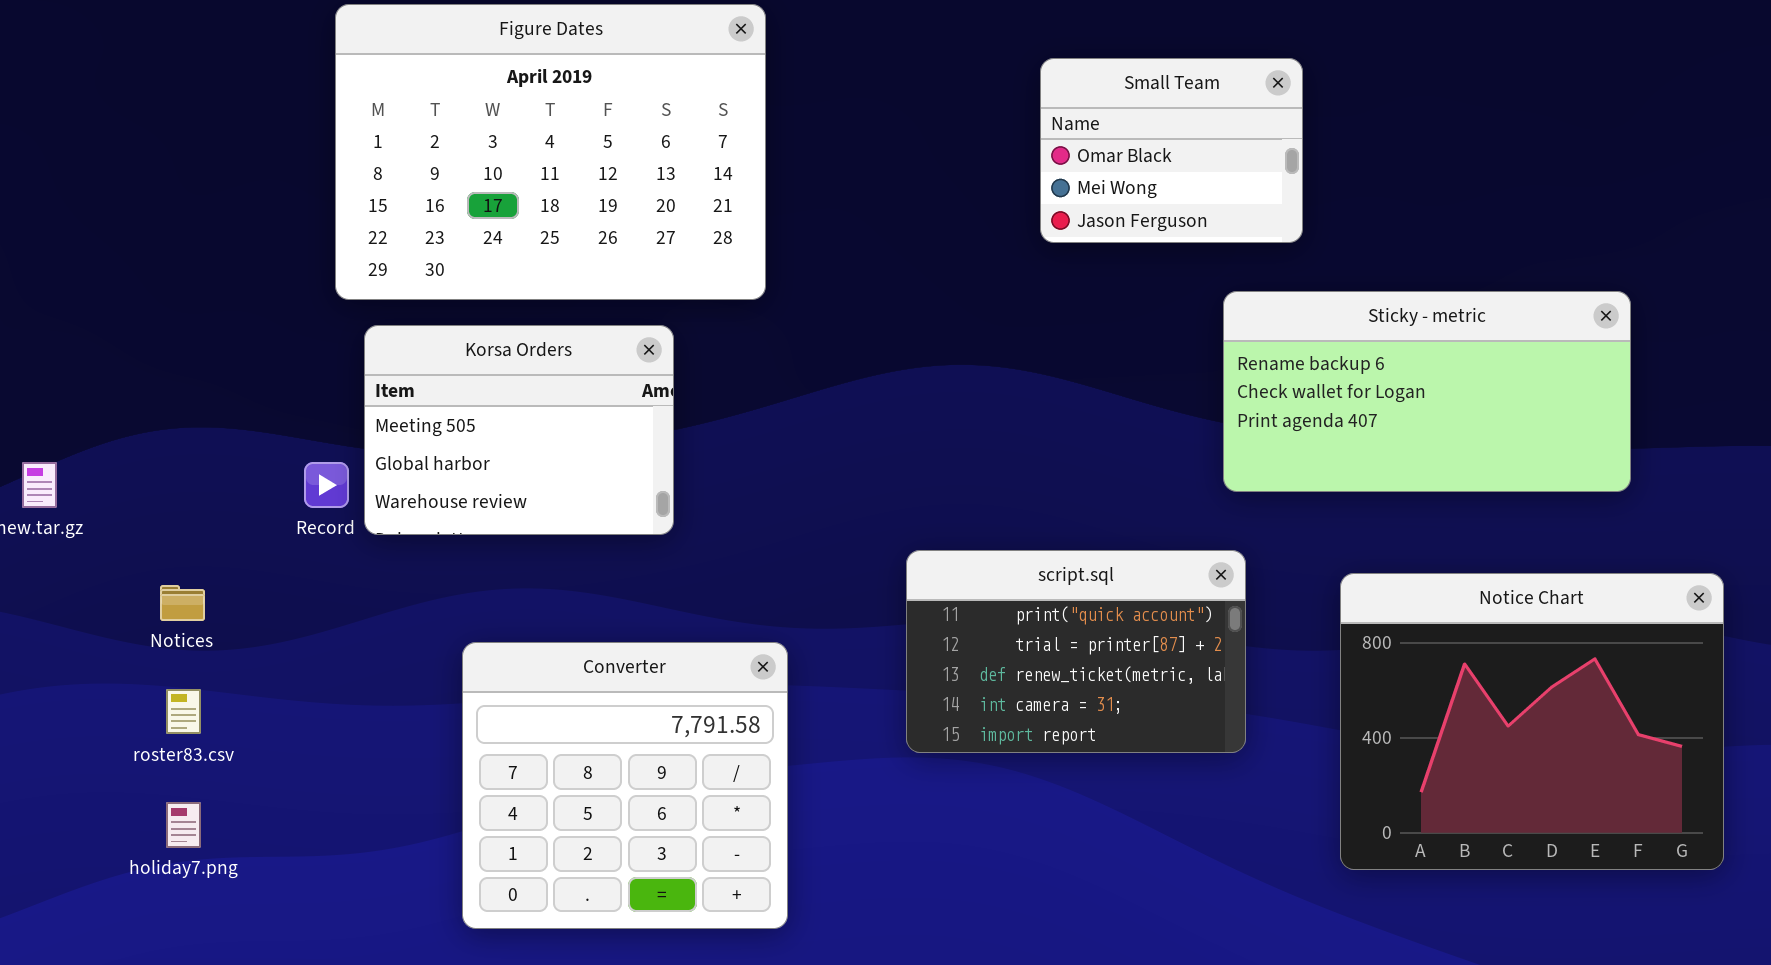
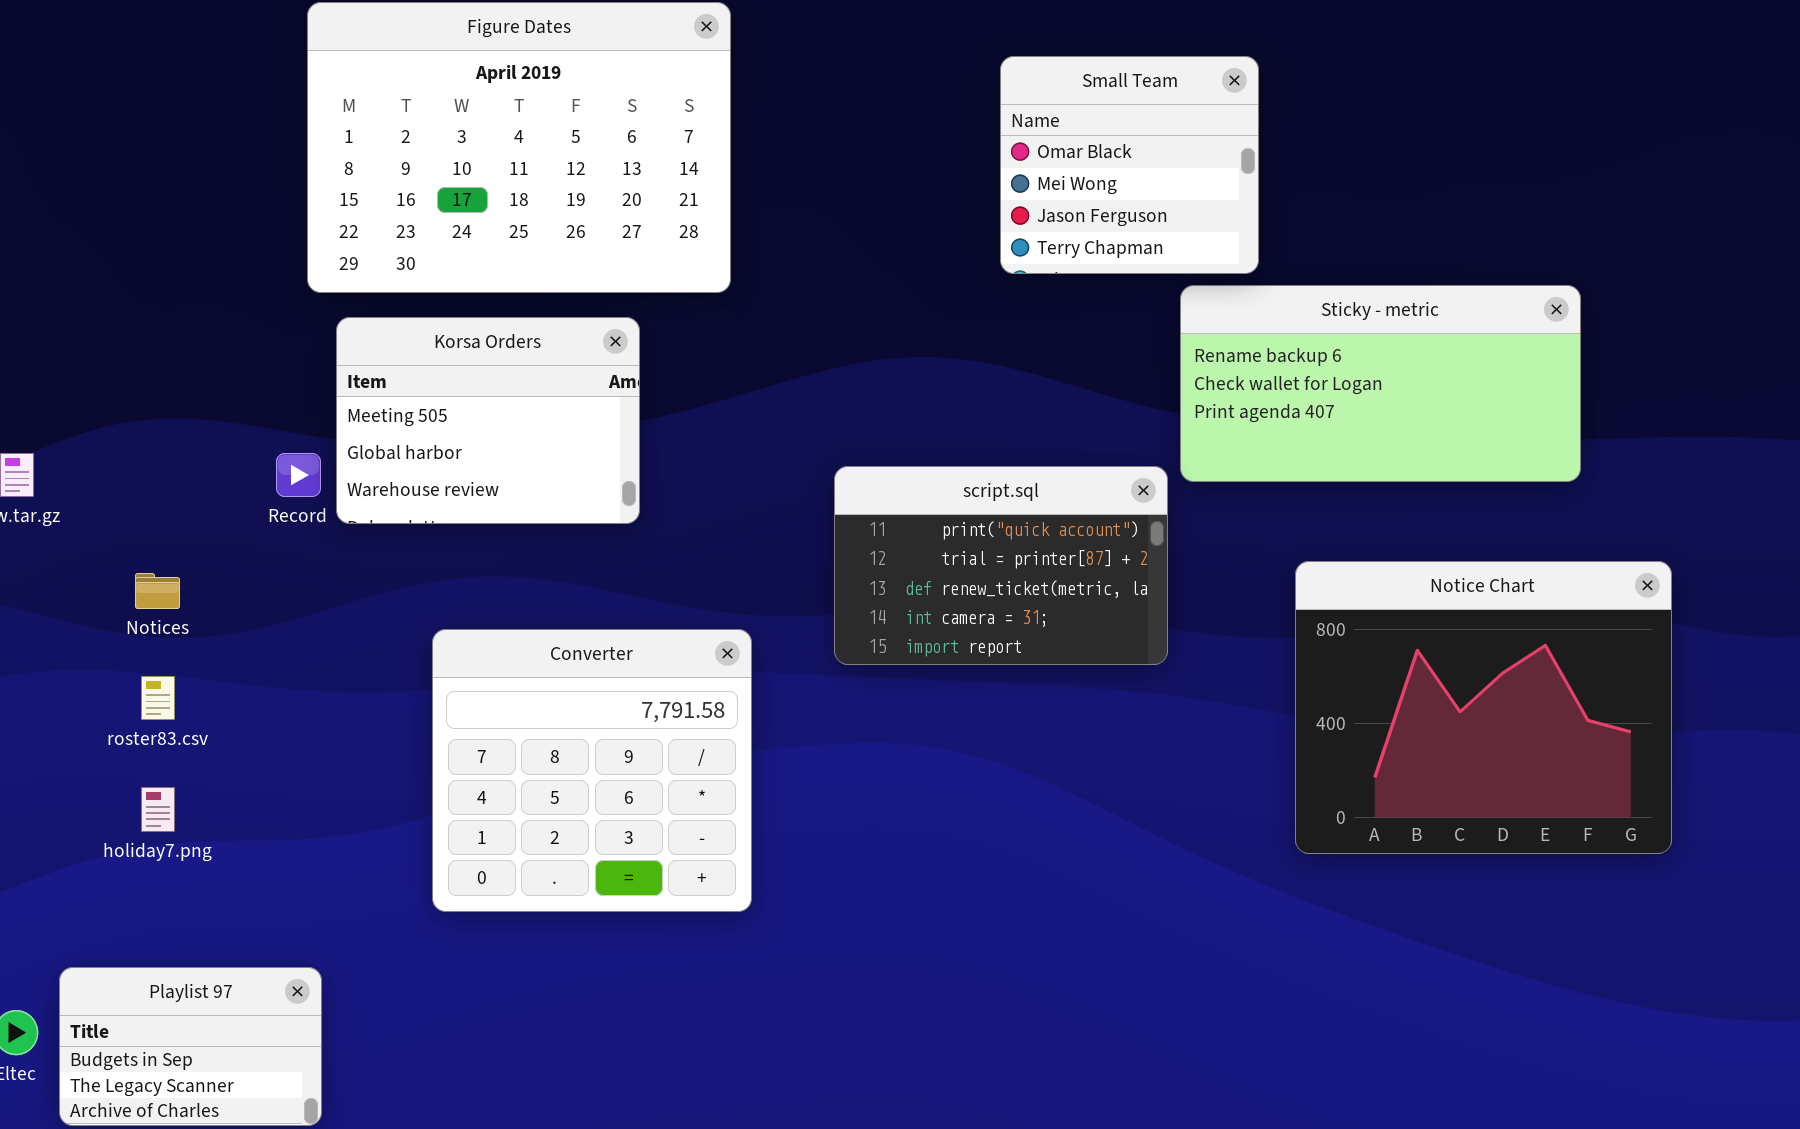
Small Team: [1040,58,1303,243] -> [1000,56,1259,274], resized
script.sql: [906,550,1246,753] -> [834,466,1168,665], moved

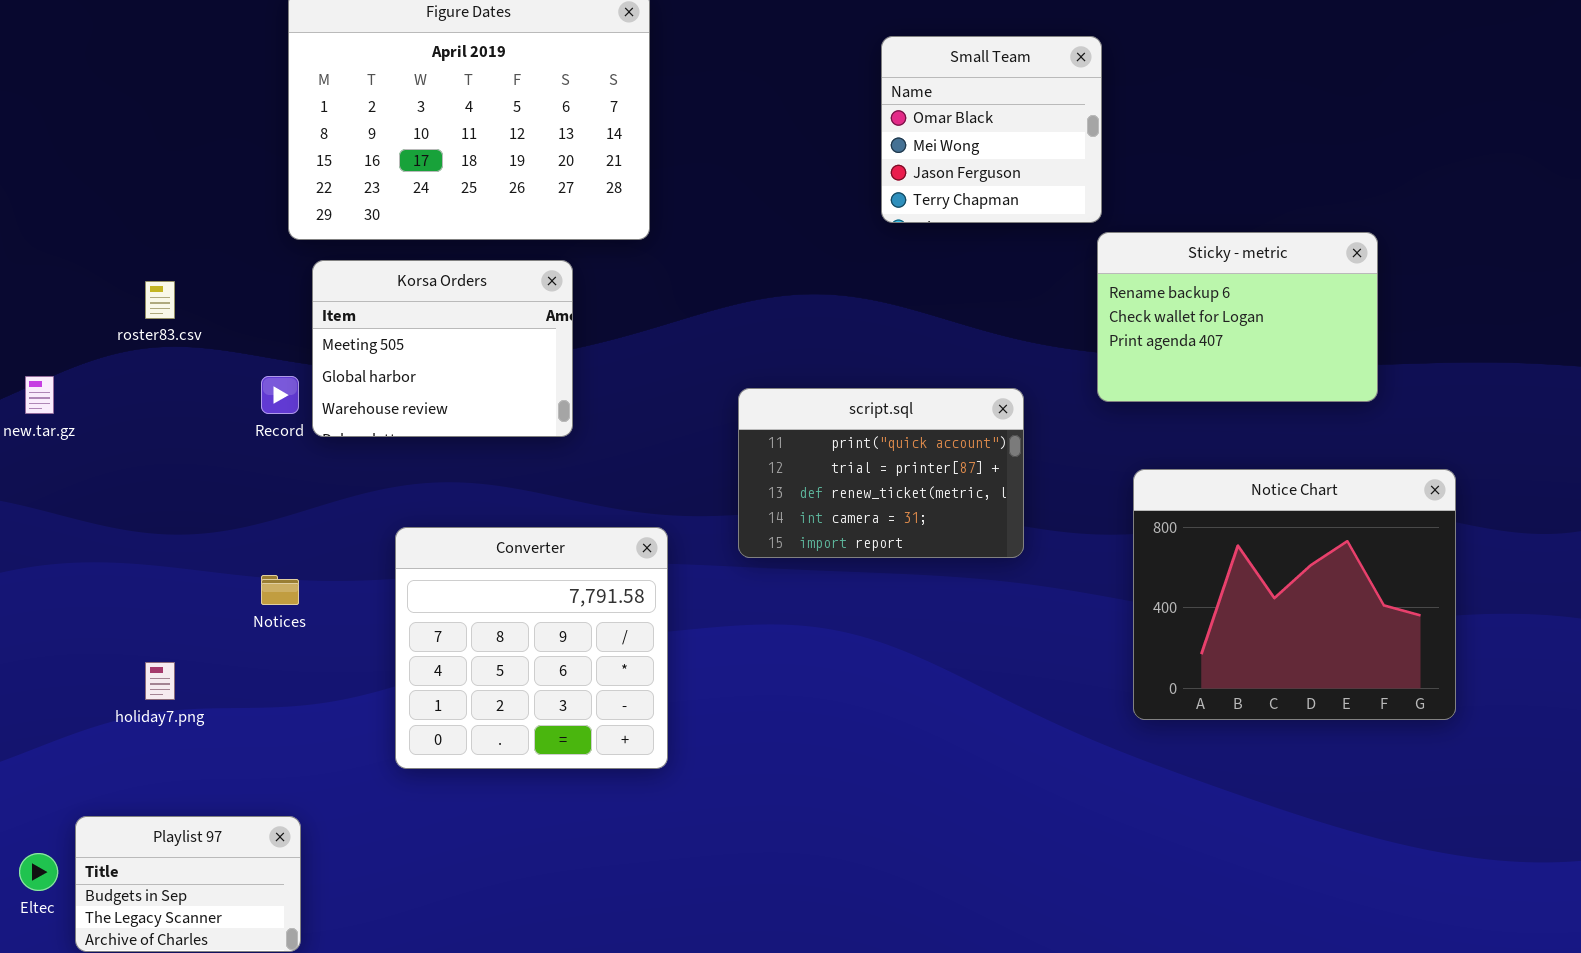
Sticky - metric: [1180,285,1581,482] -> [1097,232,1378,402], resized
Notices: [135,573,180,609] -> [261,575,299,605], moved
roster83.csv: [141,676,175,720] -> [145,281,175,319], moved

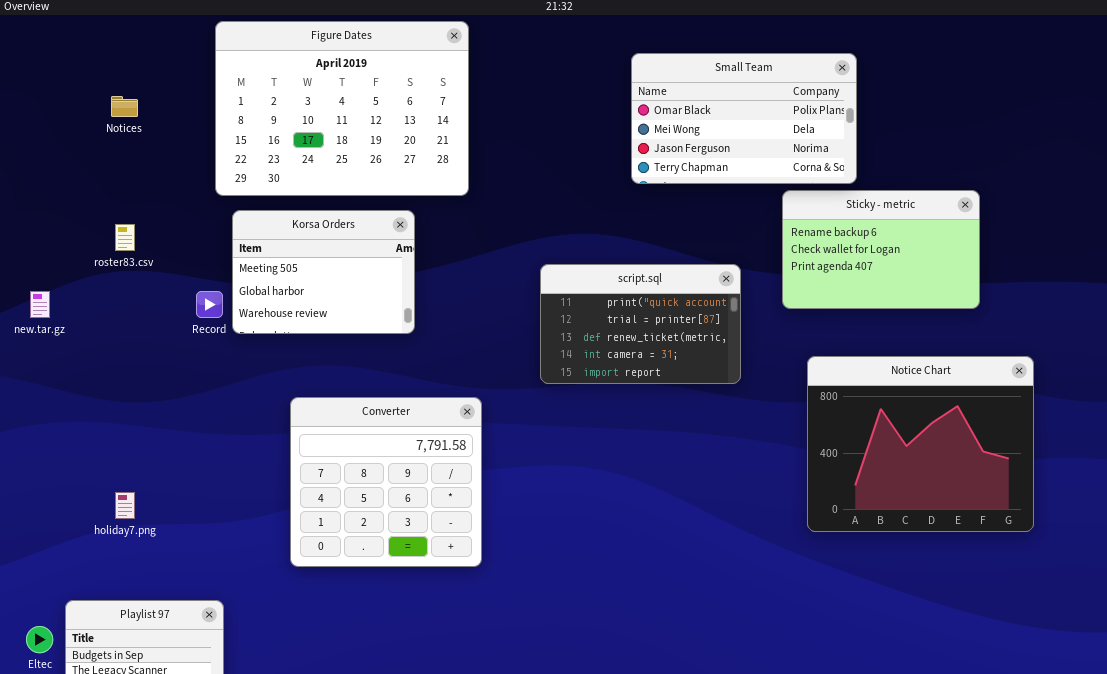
Small Team: [881,36,1102,223] -> [631,53,857,184], resized
script.sql: [738,388,1024,558] -> [540,264,741,384], moved
Notices: [261,575,299,605] -> [111,96,138,117], moved

